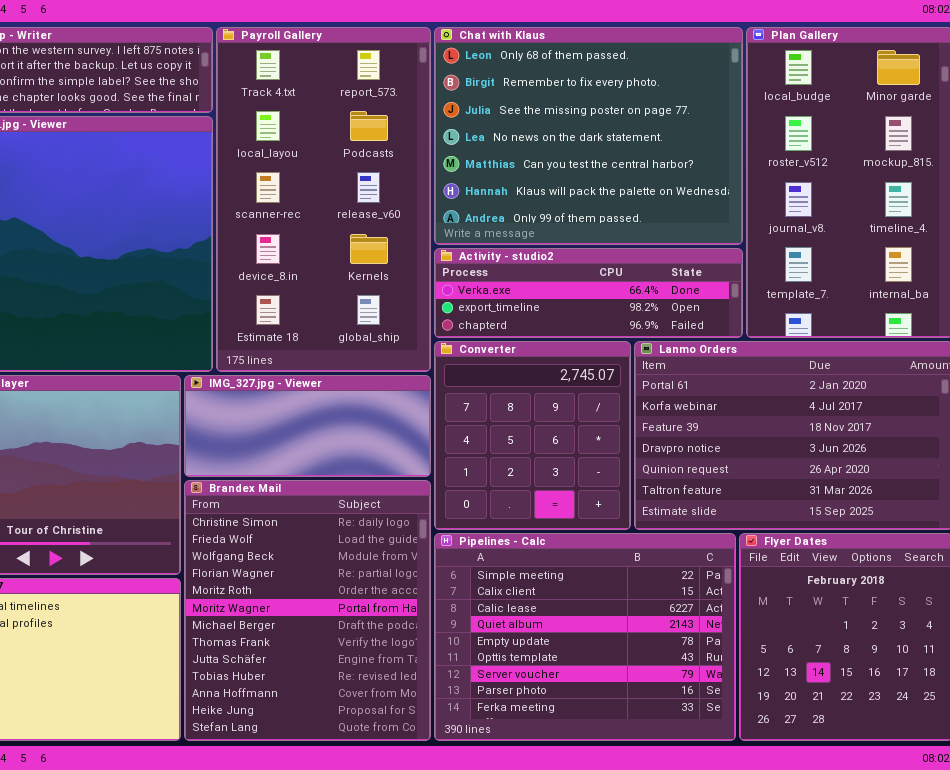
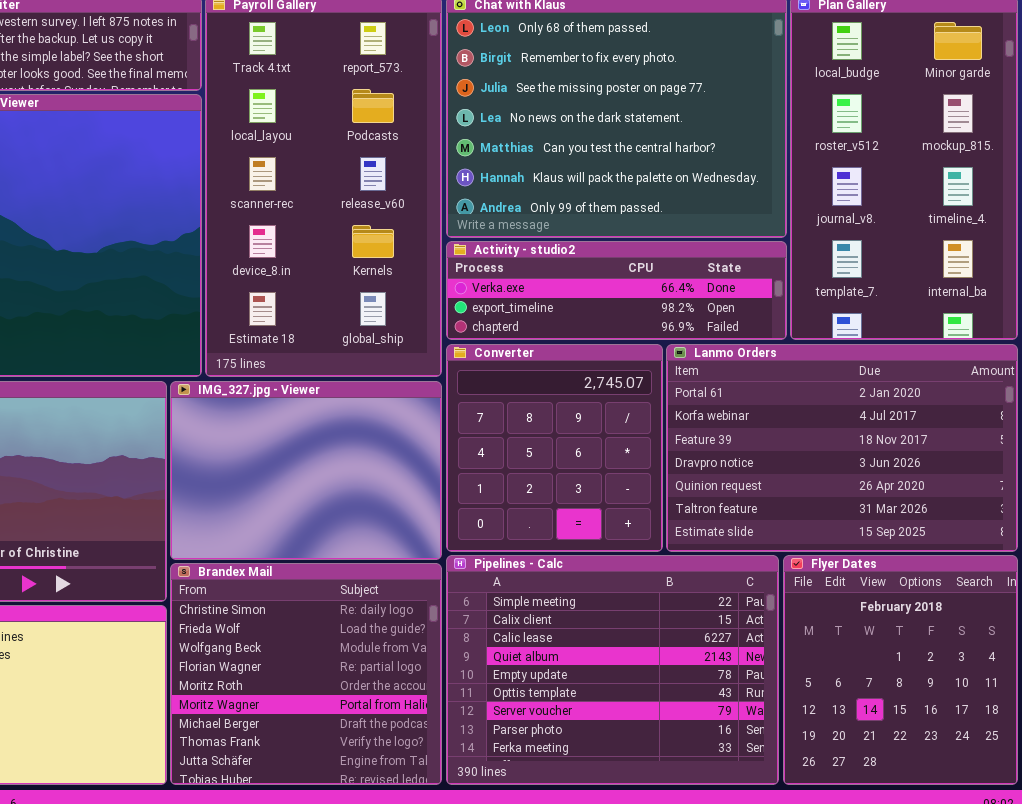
IMG_327.jpg - Viewer: [184,375,431,477] -> [170,381,442,560], resized
Brandex Mail: [184,480,431,741] -> [170,563,442,785], resized

